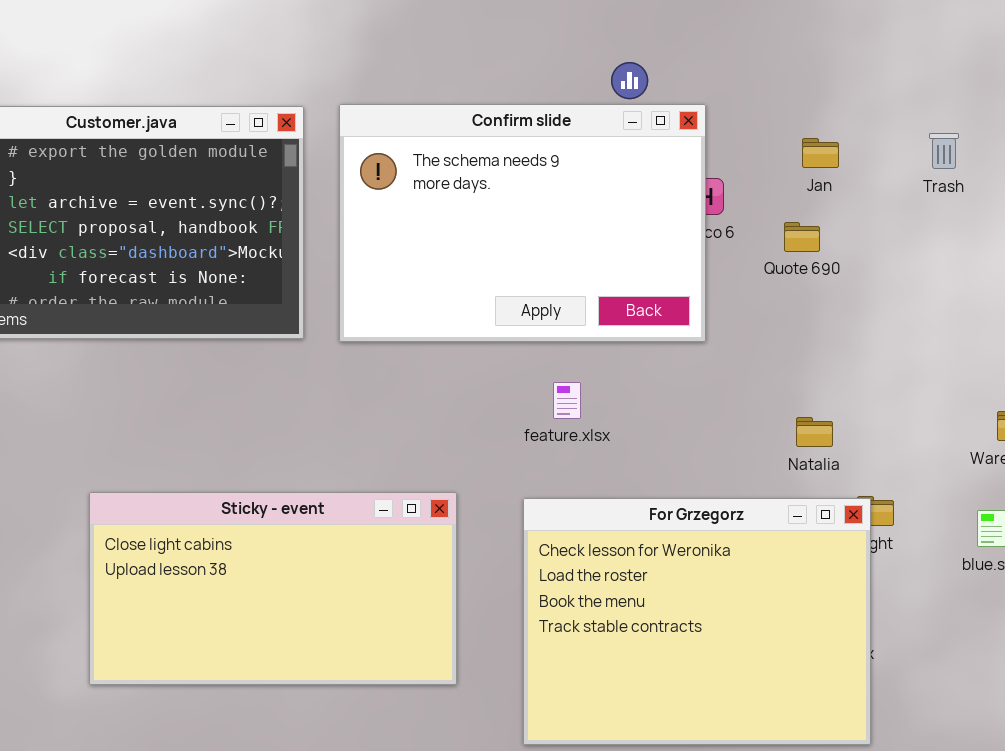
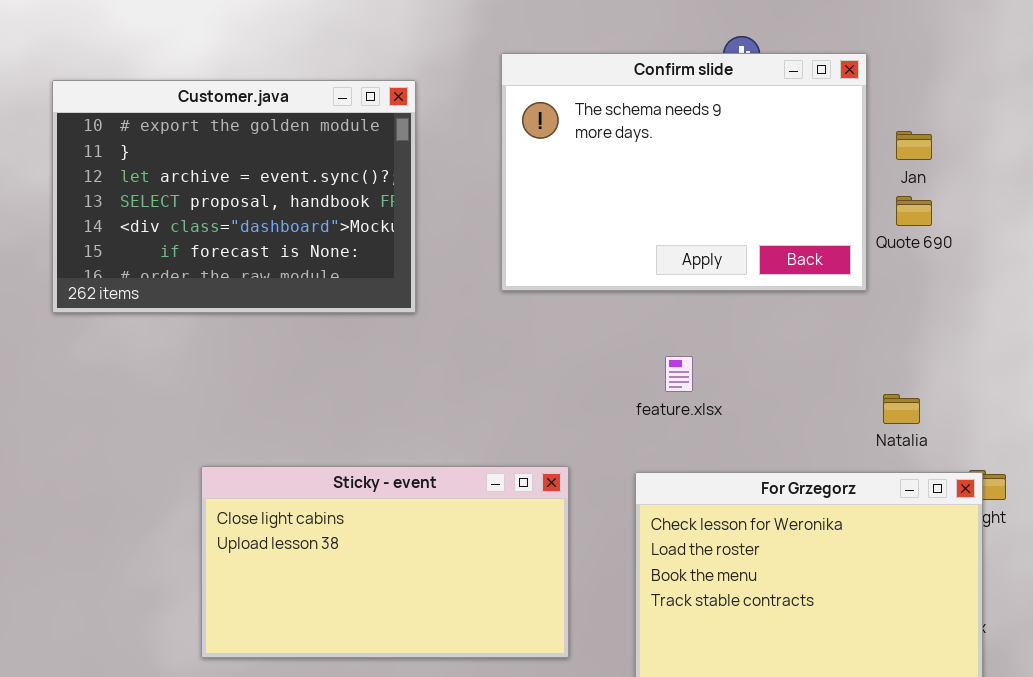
Confirm slide: [339,104,706,342] -> [501,53,867,291], moved
Jan: [802,138,839,168] -> [896,131,932,160], moved
Natalia: [796,417,833,447] -> [883,394,920,424], moved

